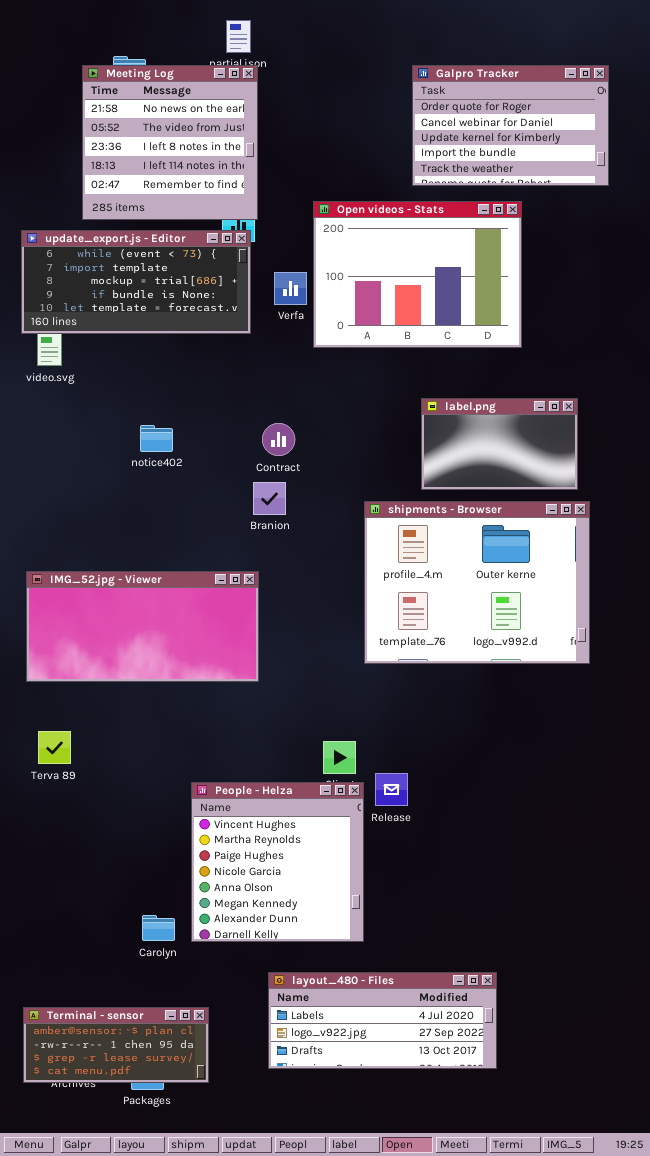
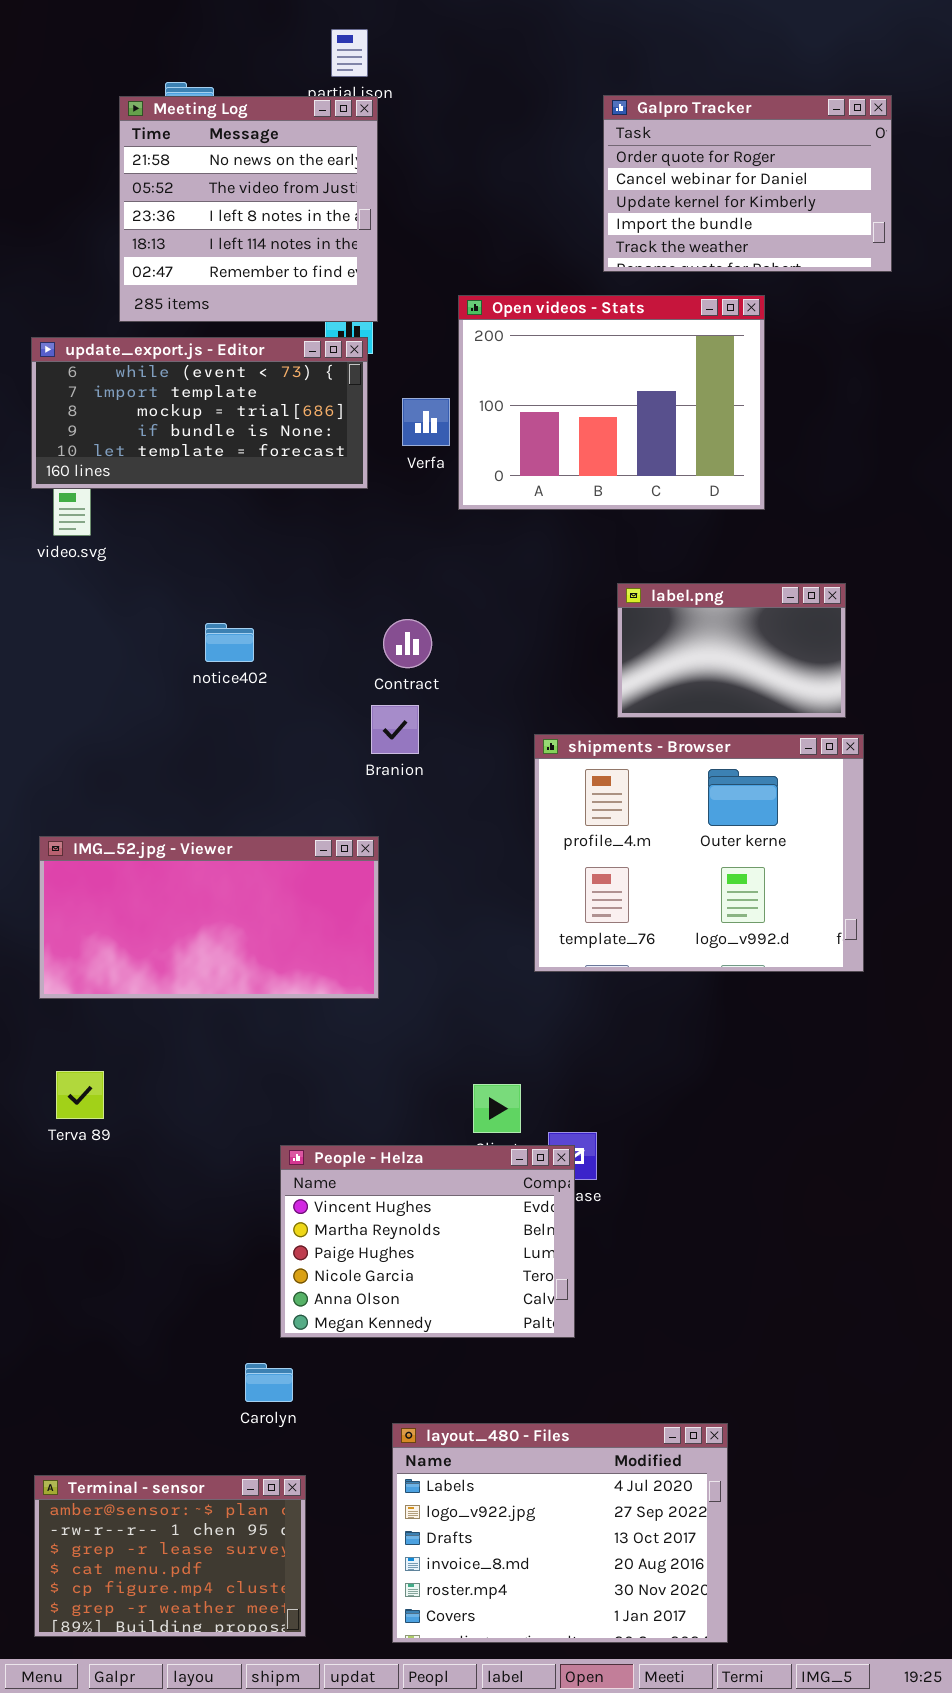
People - Helza: [191,782,364,942] -> [280,1145,575,1338], resized
Carolyn: [142,915,175,941] -> [245,1363,293,1402], moved
layout_480 - Files: [268,972,497,1069] -> [392,1423,728,1643], resized
Terminal - sensor: [23,1007,209,1083] -> [34,1475,306,1637], resized

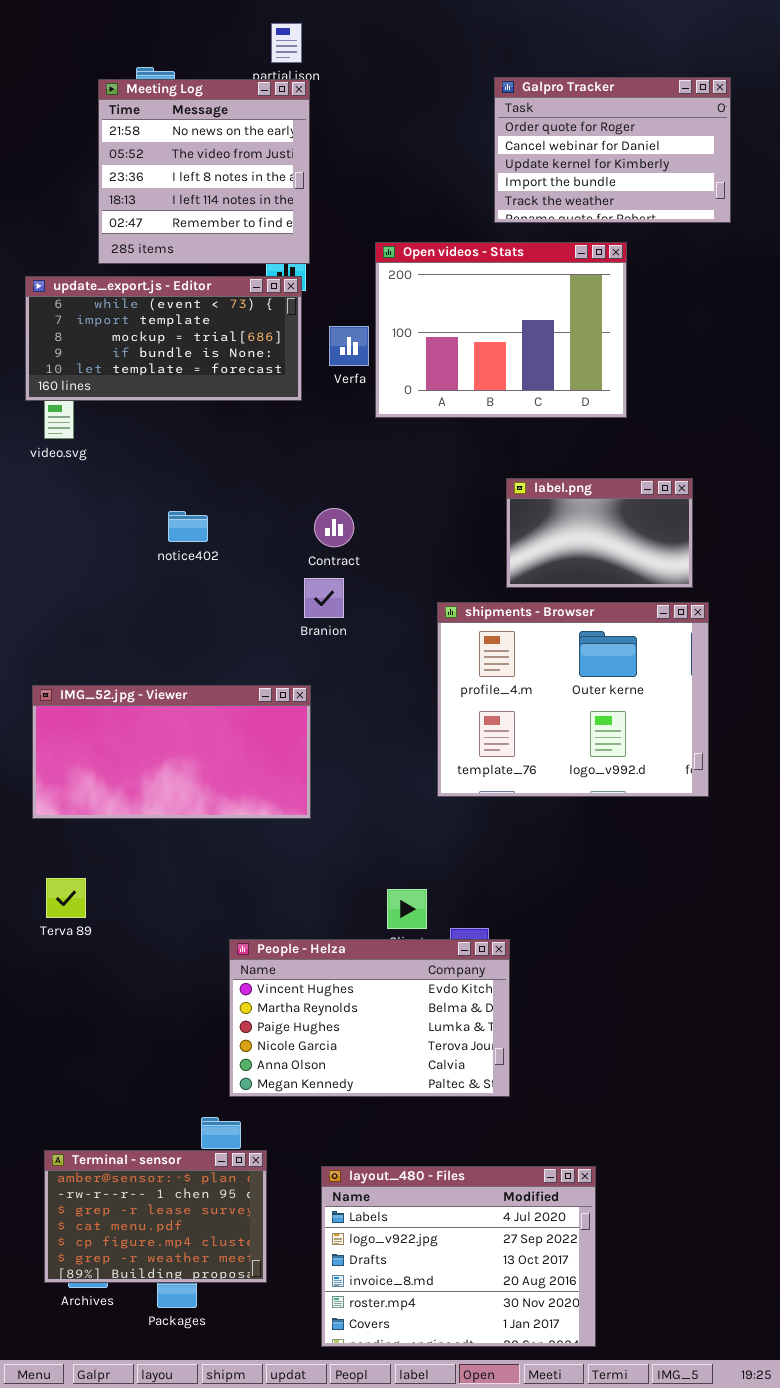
People - Helza: [280,1145,575,1338] -> [229,939,510,1097], resized
Terminal - sensor: [34,1475,306,1637] -> [44,1150,267,1283], moved

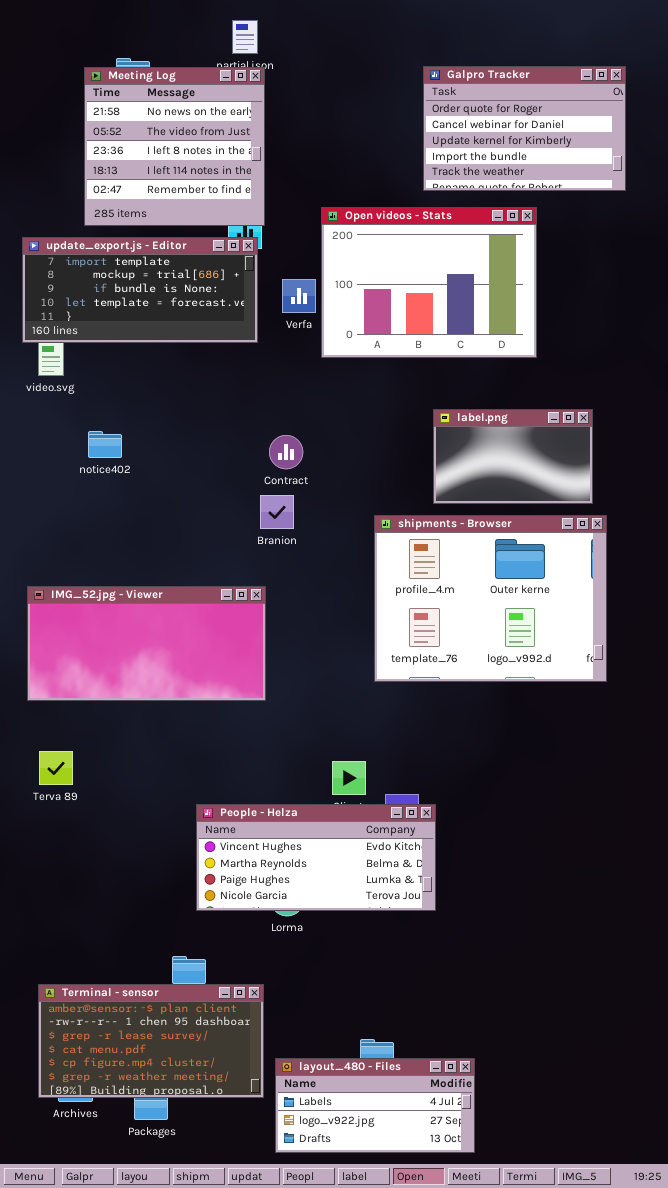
update_export.js - Editor: [25,276,302,401] -> [22,237,258,343], scrolled down 1 row
notice402: [168,511,208,542] -> [88,431,122,458], moved
People - Helza: [229,939,510,1097] -> [196,804,436,911], resized
Terminal - sensor: [44,1150,267,1283] -> [38,984,264,1098], resized
layout_480 - Files: [321,1166,596,1347] -> [275,1058,475,1153], resized

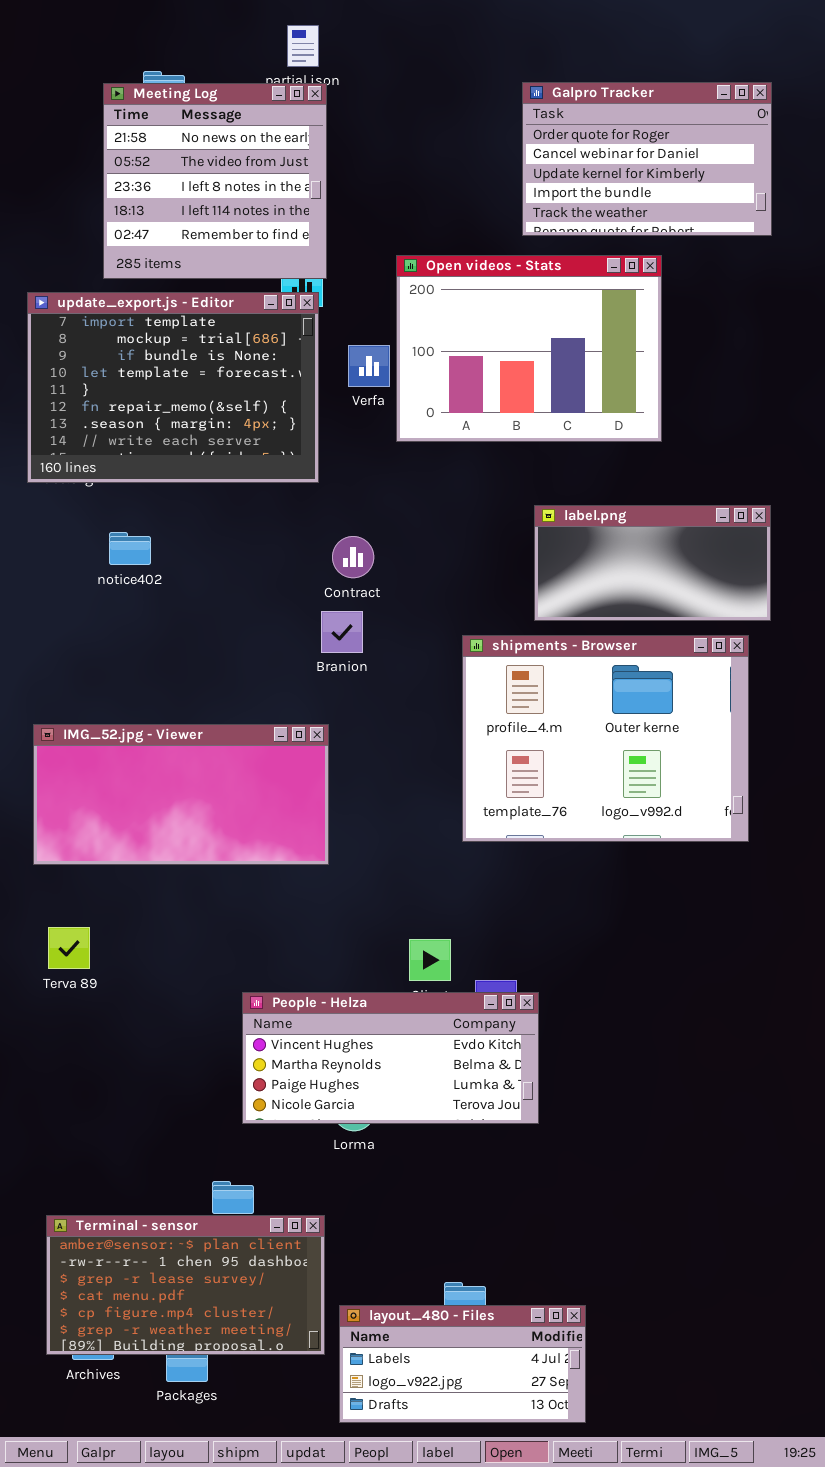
update_export.js - Editor: [22,237,258,343] -> [27,292,319,483], resized
label.png: [433,409,593,504] -> [534,505,771,621], resized

